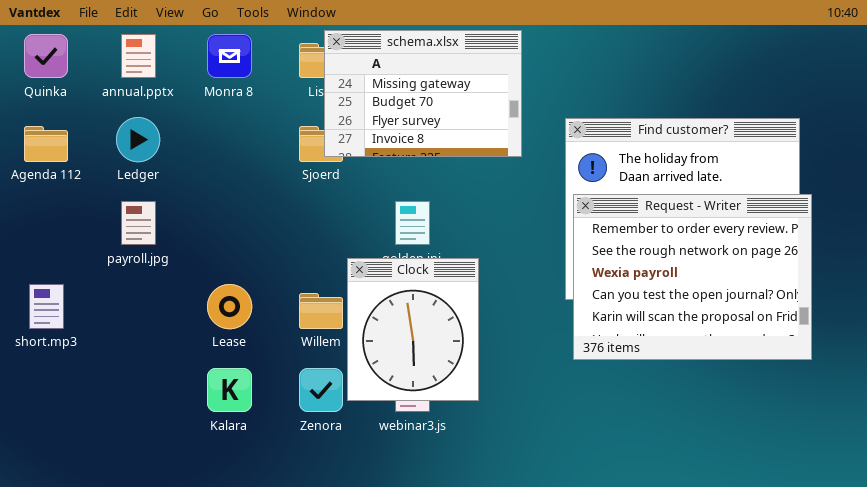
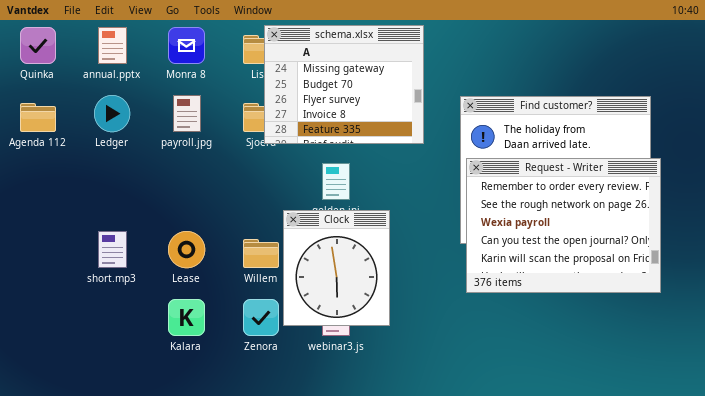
schema.xlsx: [324,30,522,157] -> [264,25,424,144], resized
payroll.jpg: [121,201,156,245] -> [173,95,201,132], moved
short.mp3: [29,284,64,329] -> [98,231,127,268], moved

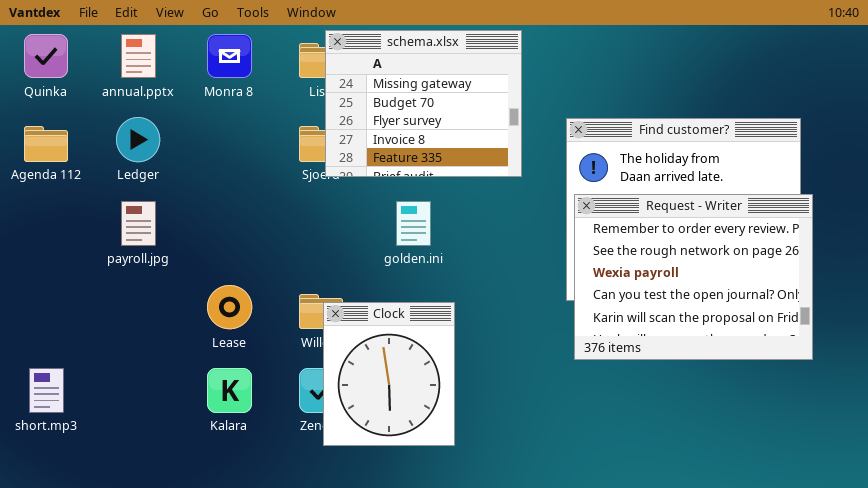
payroll.jpg: [173,95,201,132] -> [121,201,156,246], moved
Clock: [283,210,390,326] -> [323,302,455,446], moved
short.mp3: [98,231,127,268] -> [29,368,64,413], moved

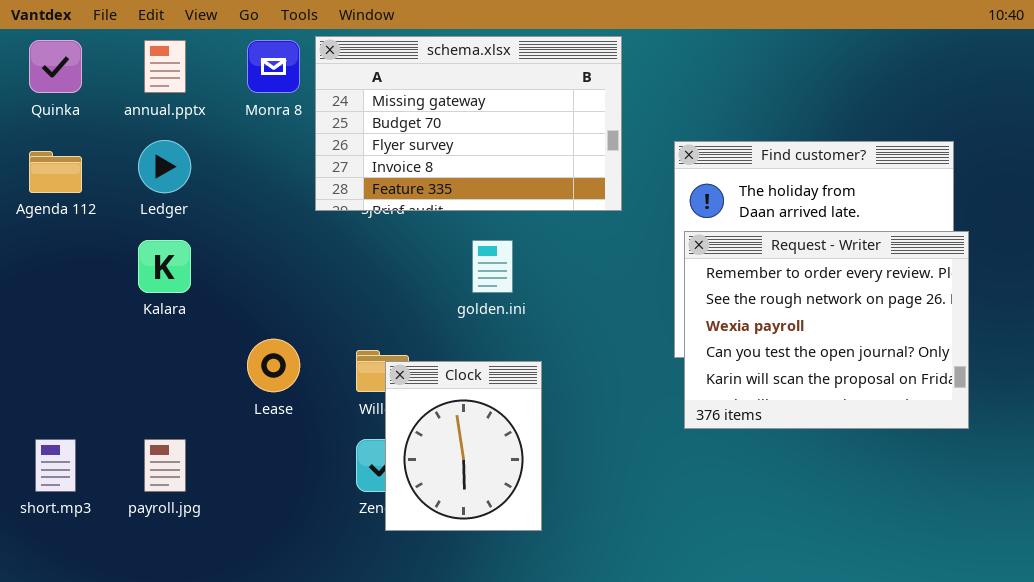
schema.xlsx: [325,30,522,177] -> [315,36,622,211], resized
payroll.jpg: [121,201,156,246] -> [144,439,186,492], moved
Kalara: [207,368,252,413] -> [138,240,191,293], moved

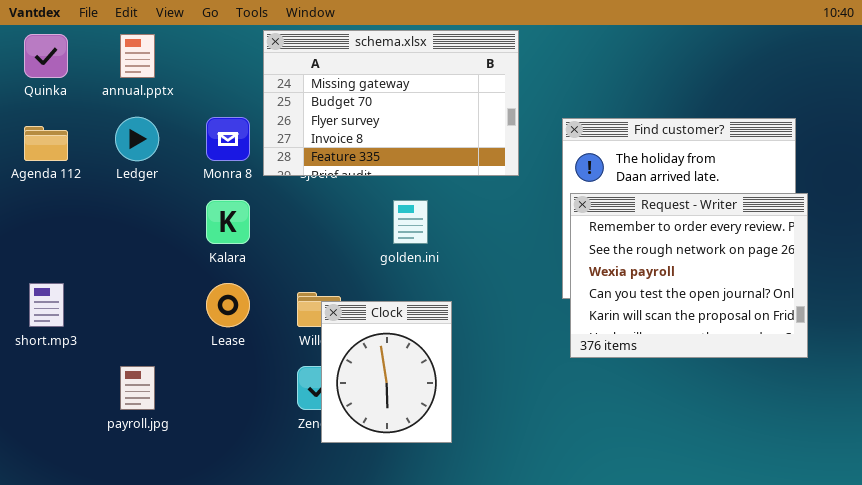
Monra 8: [247,40,300,93] -> [206,117,250,161], moved
Kalara: [138,240,191,293] -> [206,200,250,244], moved
short.mp3: [35,439,76,492] -> [29,283,64,327], moved

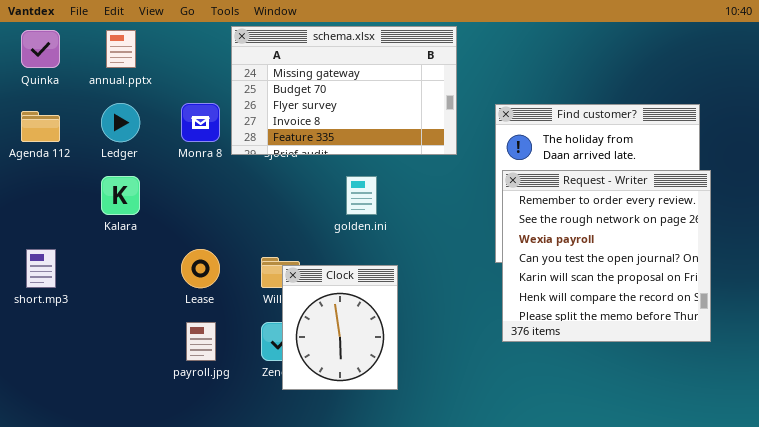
Request - Writer: [570,193,808,358] -> [502,170,711,342], resized
Kalara: [206,200,250,244] -> [101,176,140,215], moved
payroll.jpg: [120,366,155,410] -> [186,322,216,361], moved

